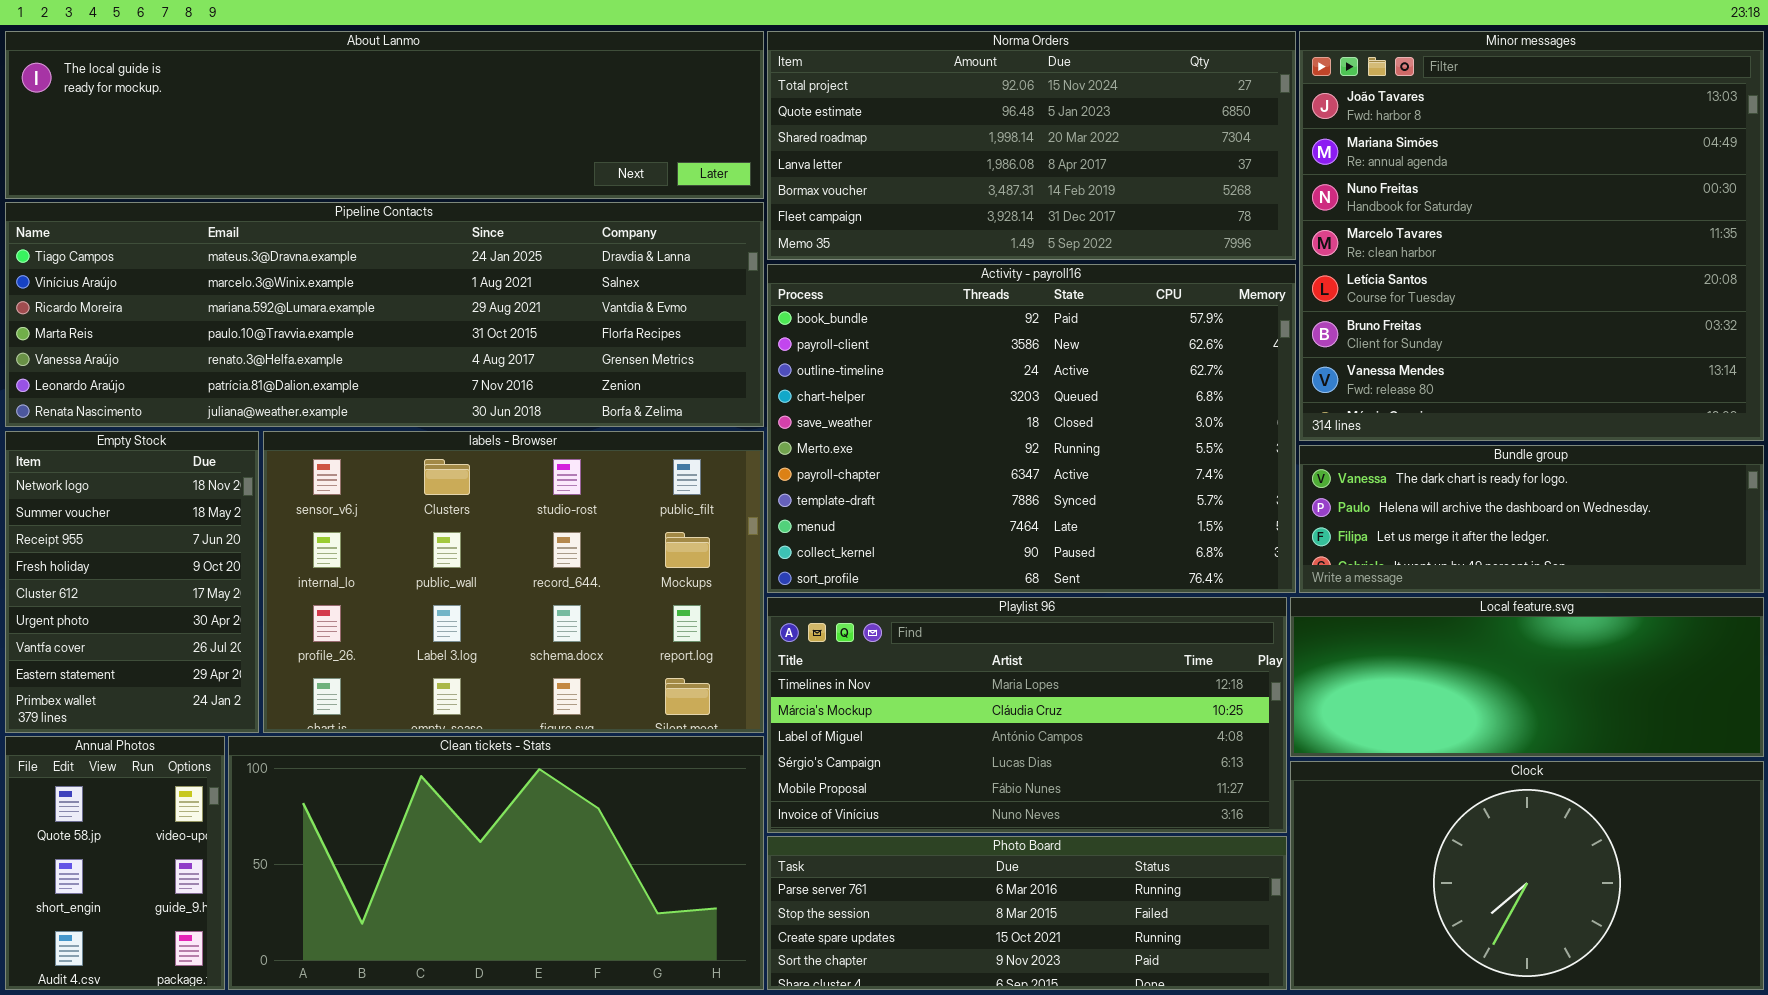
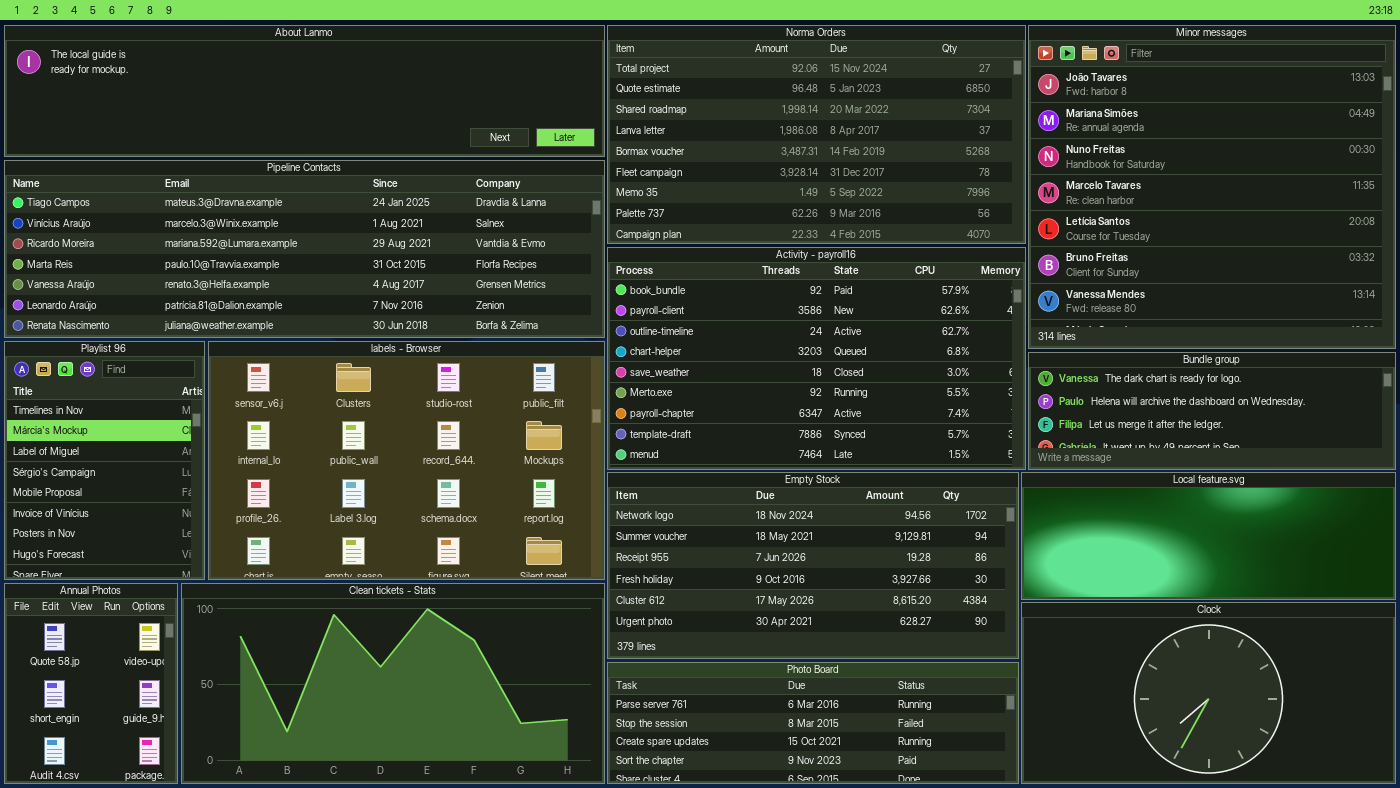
Norma Orders: [767,31,1296,260] -> [607,25,1026,244], resized
Activity - payroll16: [767,264,1296,593] -> [607,247,1026,470], resized
Empty Stock: [5,431,259,733] -> [607,472,1019,659], moved, resized
Playlist 96: [767,597,1287,833] -> [4,341,205,580], moved, resized

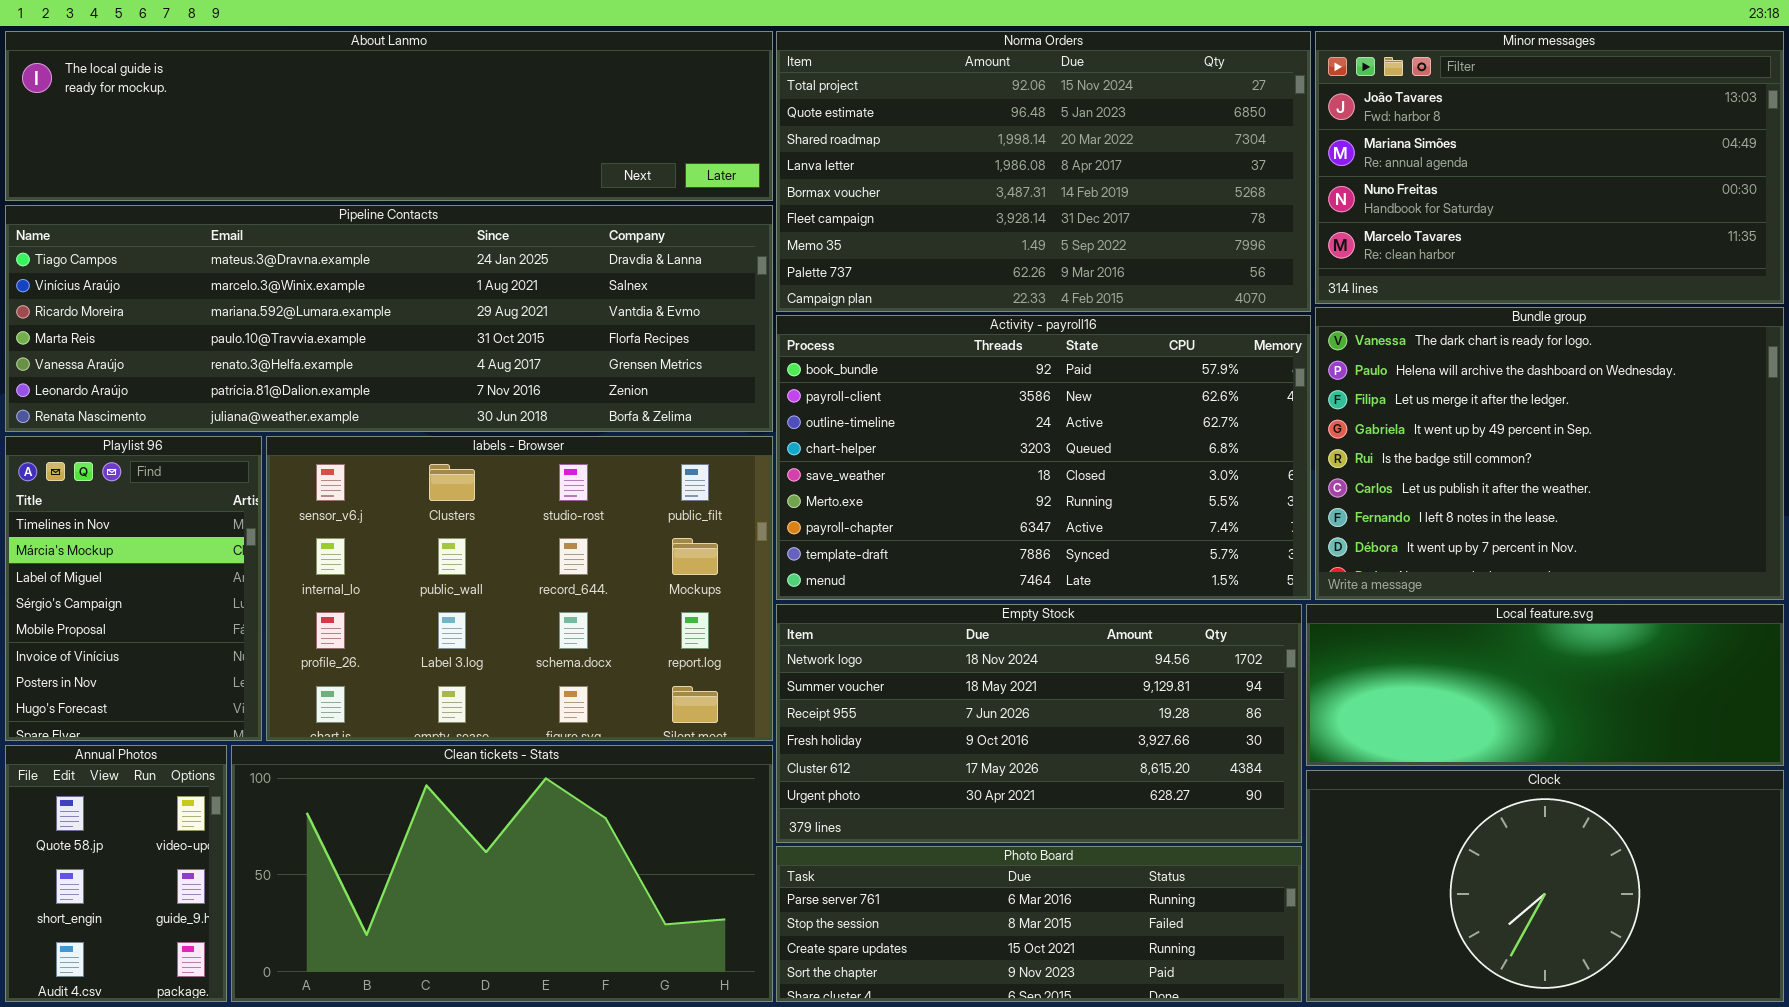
Minor messages: [1028,25,1396,349] -> [1315,31,1784,304], resized
Bundle group: [1028,352,1396,470] -> [1315,307,1784,600], resized

